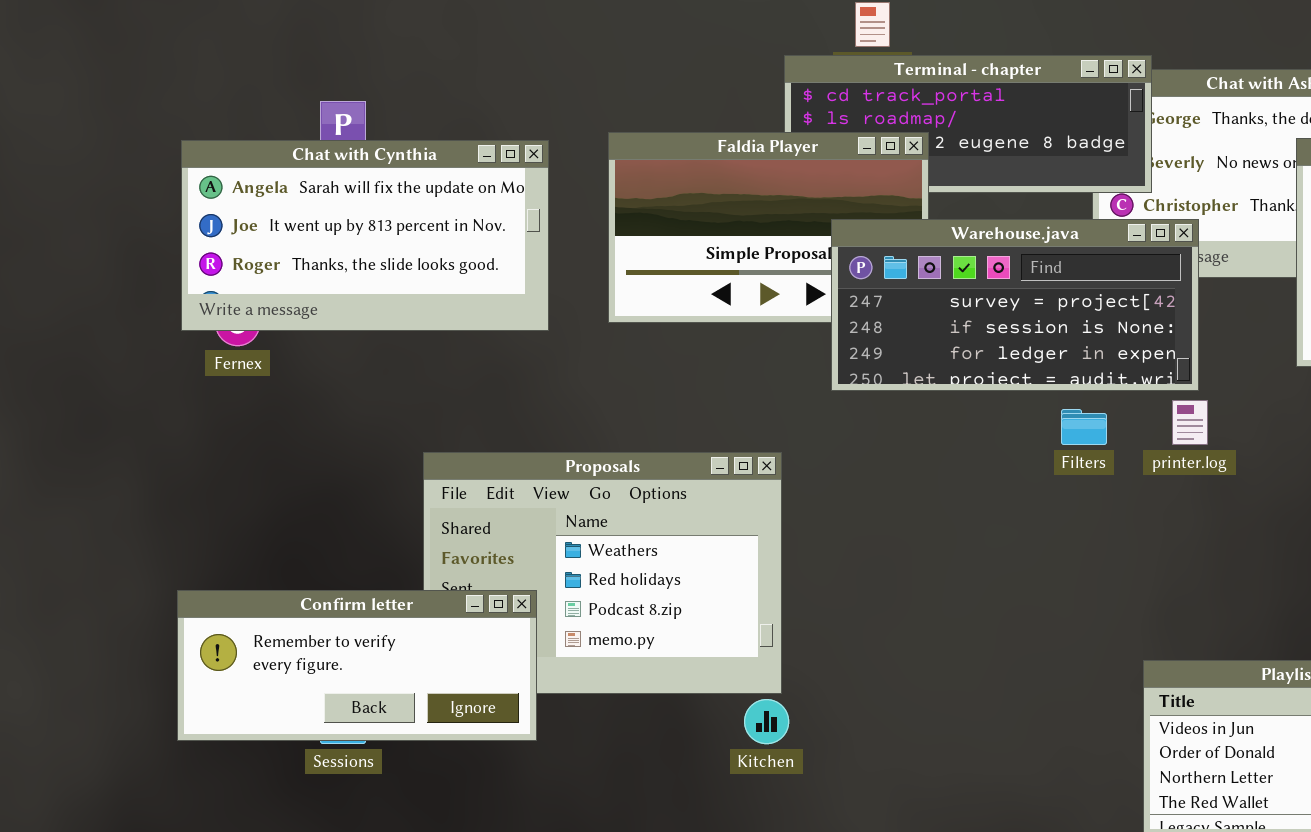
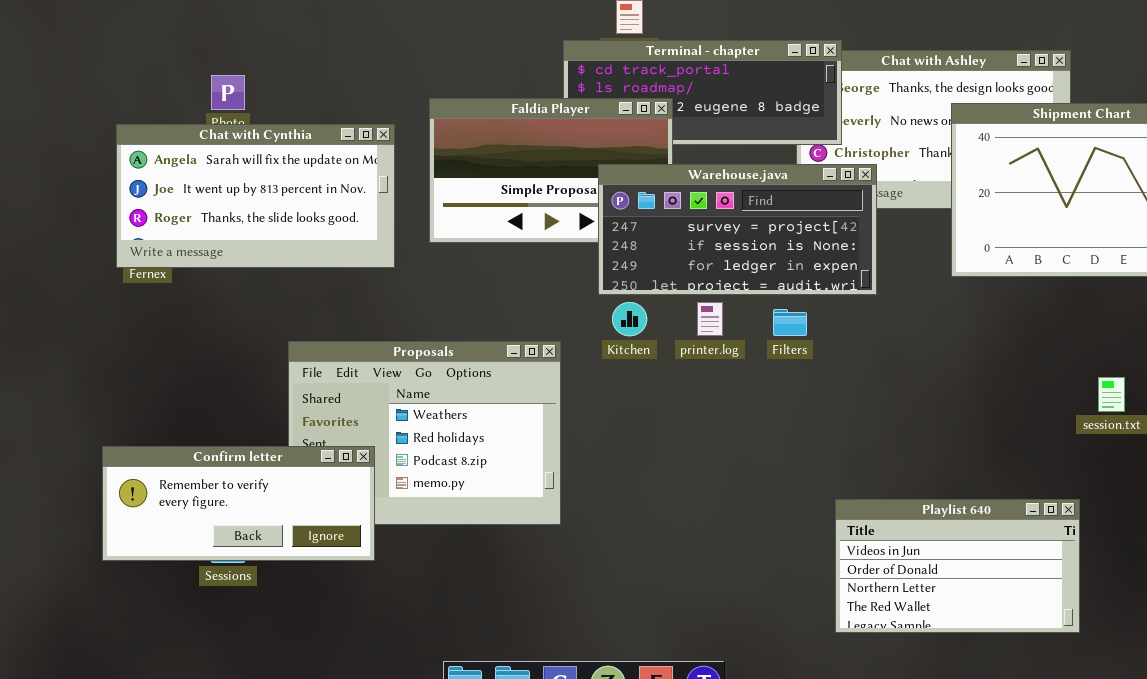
Chat with Cynthia: [181,140,549,331] -> [116,124,395,268], moved
printer.log: [1172,400,1208,445] -> [697,302,723,336], moved
Kitchen: [744,699,789,744] -> [612,302,647,336], moved

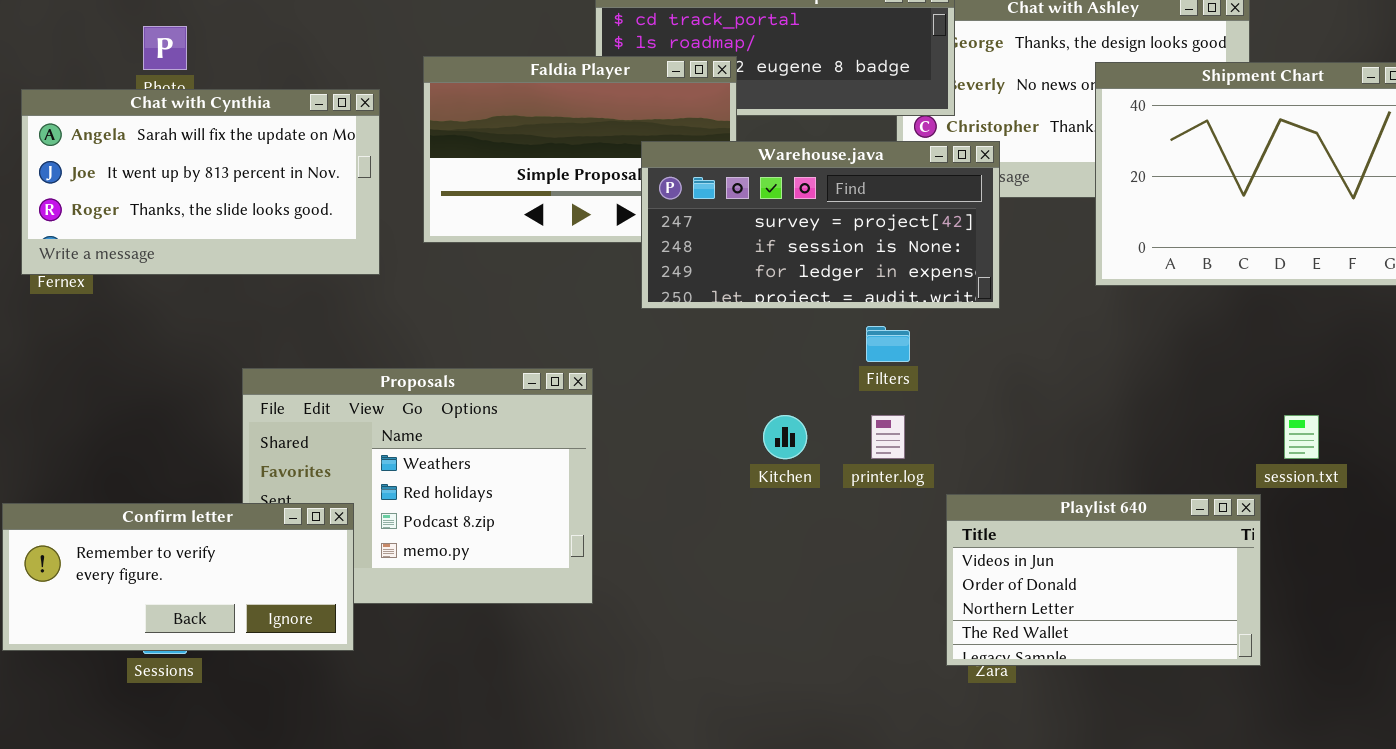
Kitchen: [612,302,647,336] -> [763,415,807,459], moved
printer.log: [697,302,723,336] -> [871,415,905,459], moved
Playlist 640: [835,499,1080,633] -> [946,494,1261,666], moved

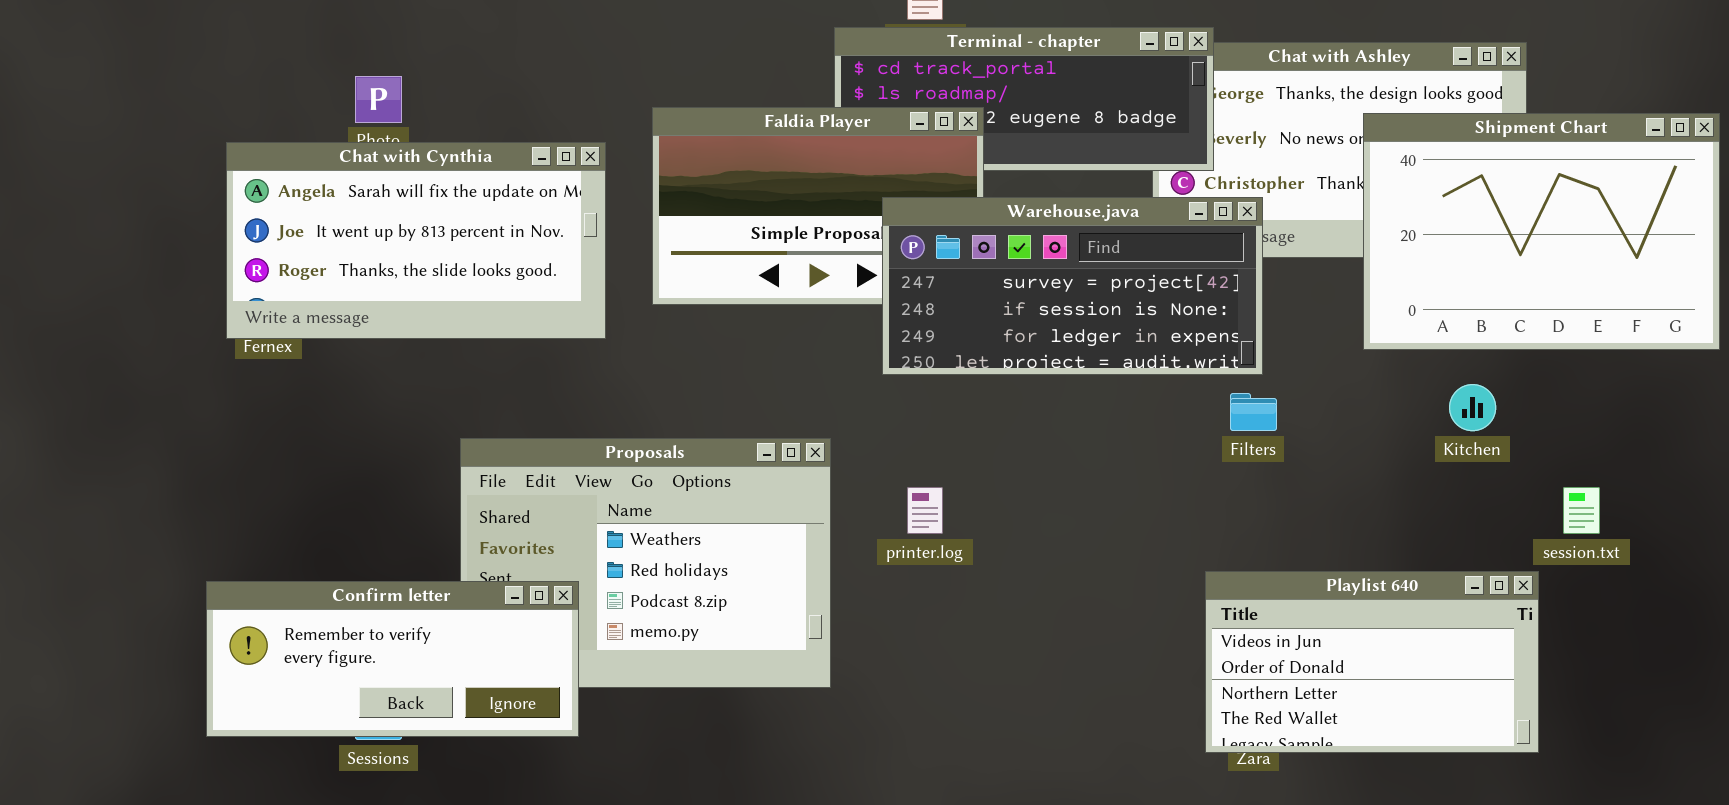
Filters: [866,326,910,362] -> [1230,393,1277,431], moved
Kitchen: [763,415,807,459] -> [1449,384,1496,431], moved
printer.log: [871,415,905,459] -> [907,487,943,534], moved

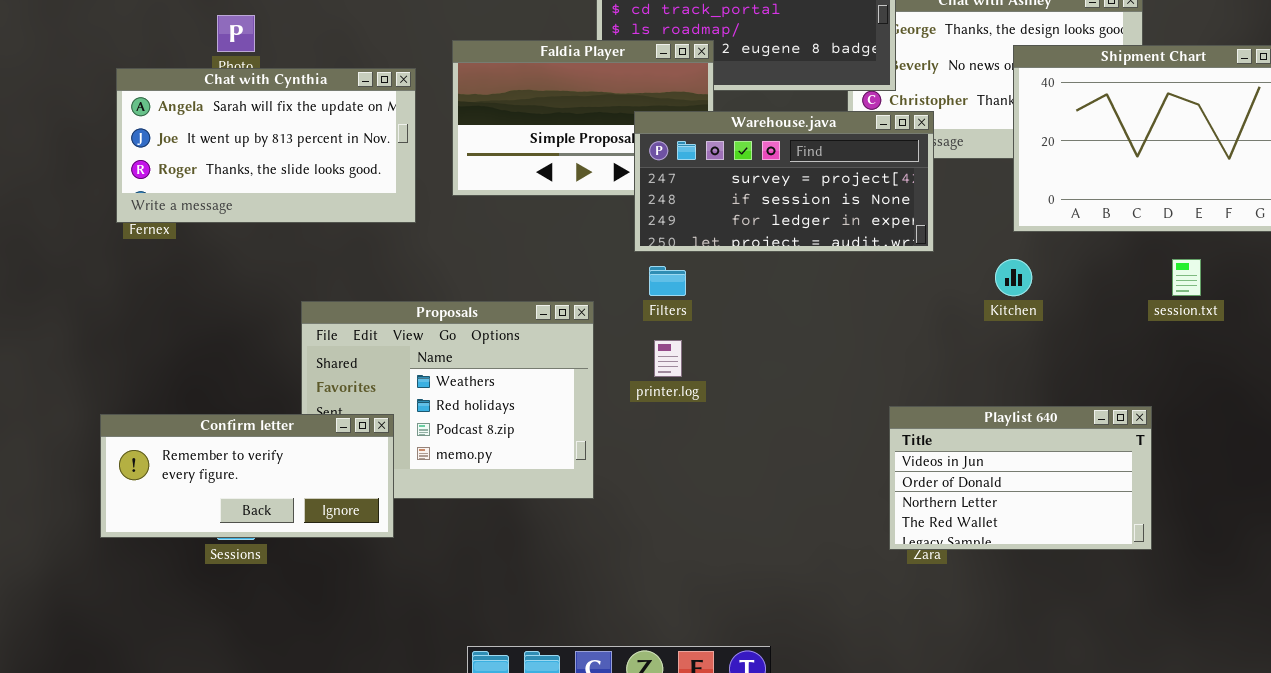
Kitchen: [1449,384,1496,431] -> [995,259,1032,296], moved
Filters: [1230,393,1277,431] -> [649,266,686,296], moved
session.txt: [1563,487,1600,534] -> [1172,259,1201,296], moved

